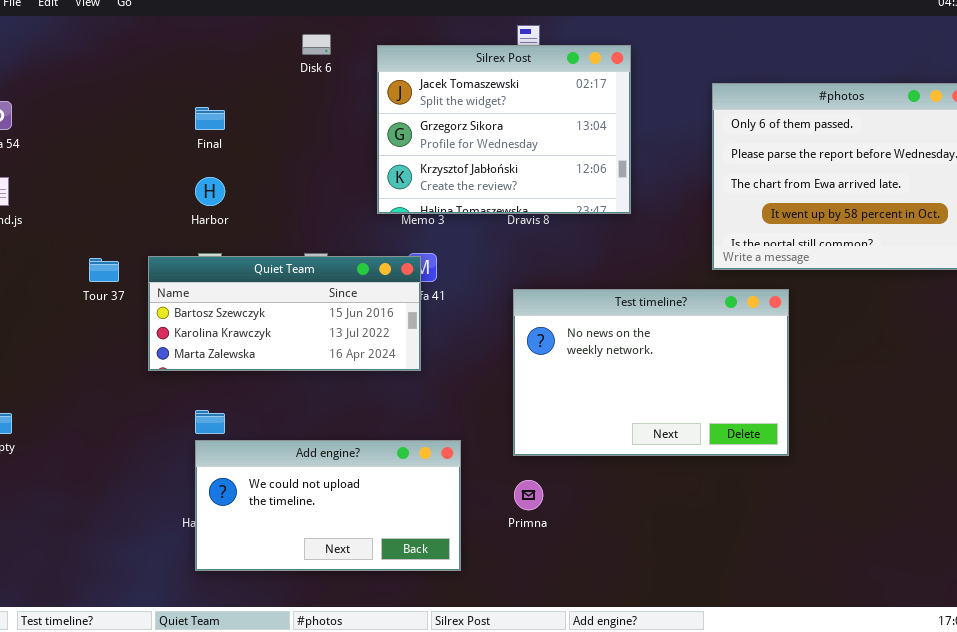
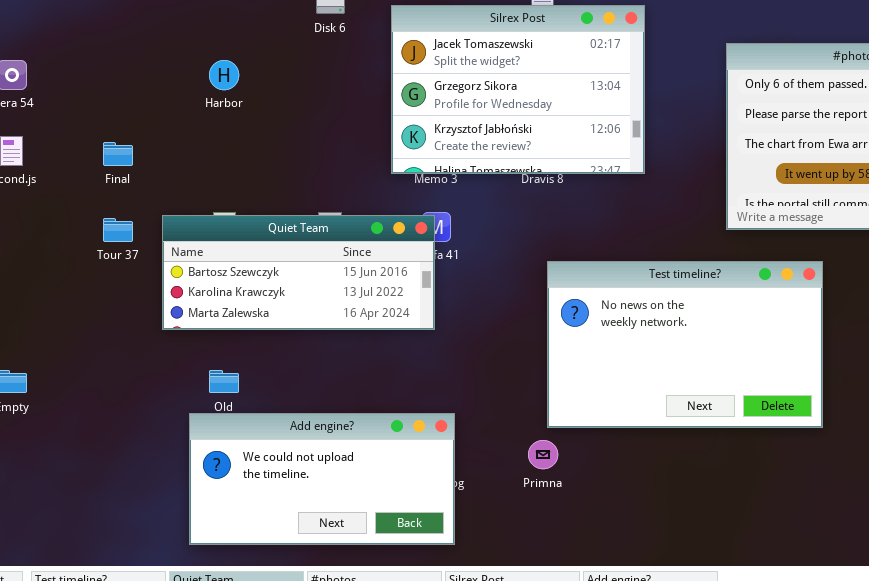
Final: [195,107,225,130] -> [103,142,133,166], moved
Harbor: [195,177,225,206] -> [209,60,239,90], moved
Test timeline?: [513,289,789,456] -> [547,261,823,428], moved
Add engine?: [195,440,461,571] -> [189,413,455,545], moved

